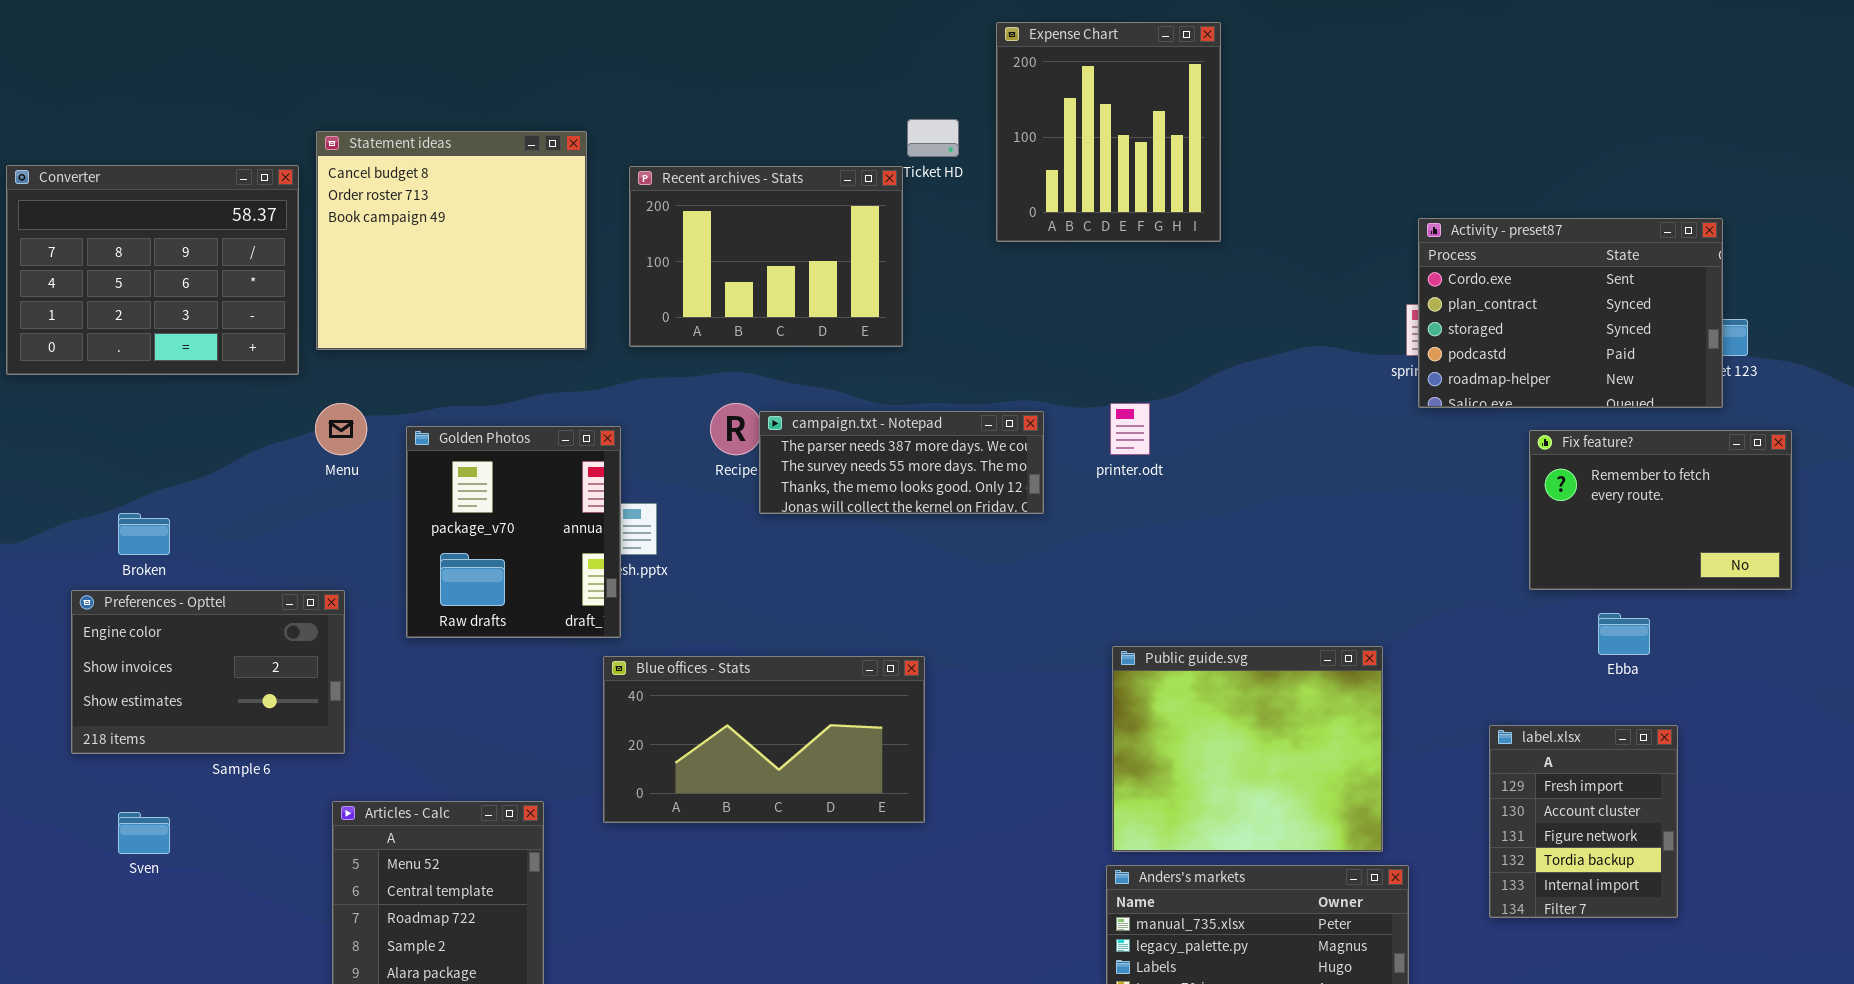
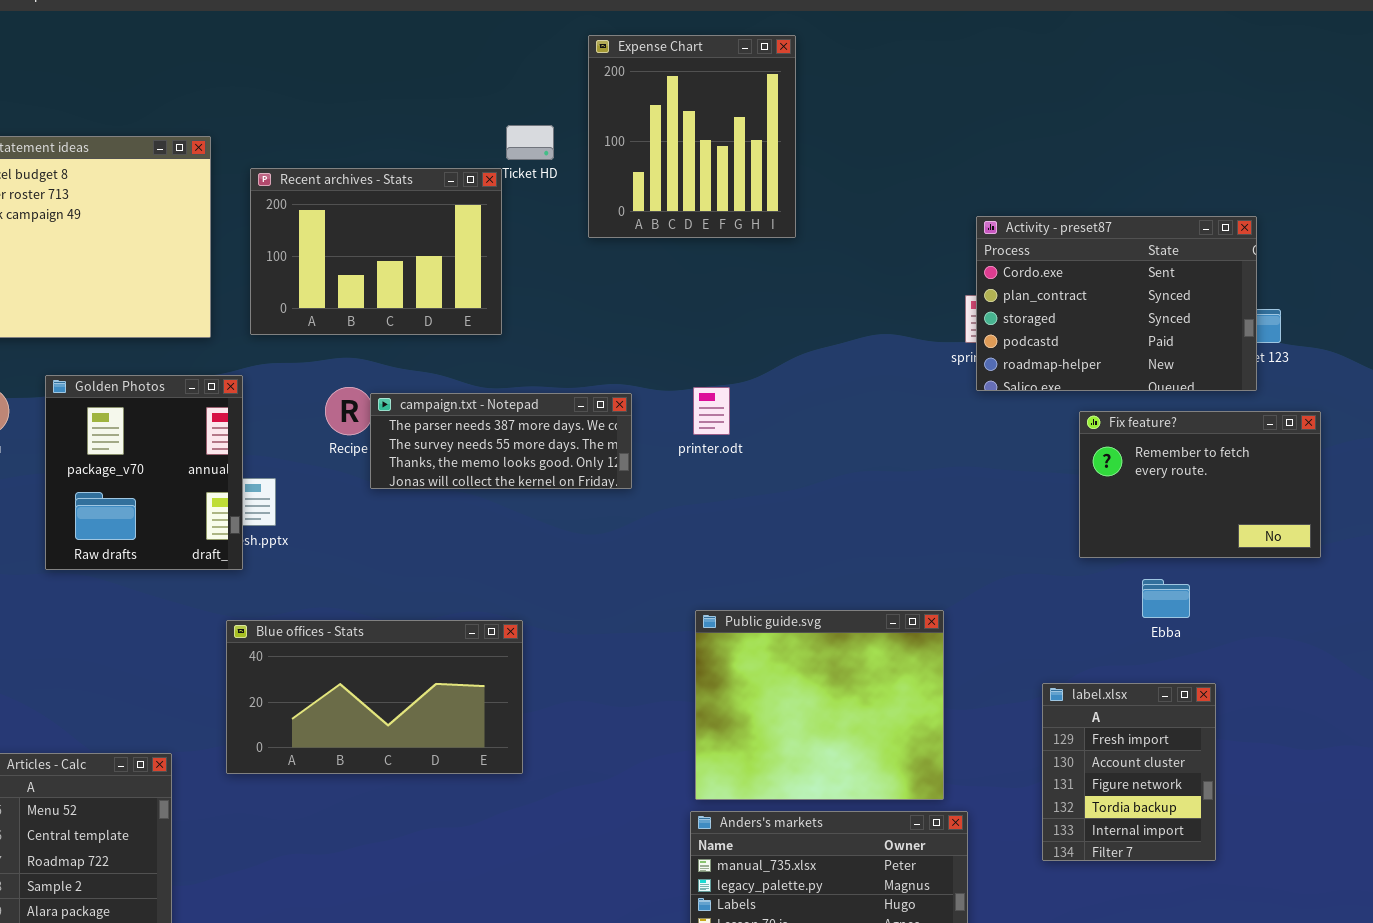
Golden Photos: [406,426,621,638] -> [45,375,243,570], moved

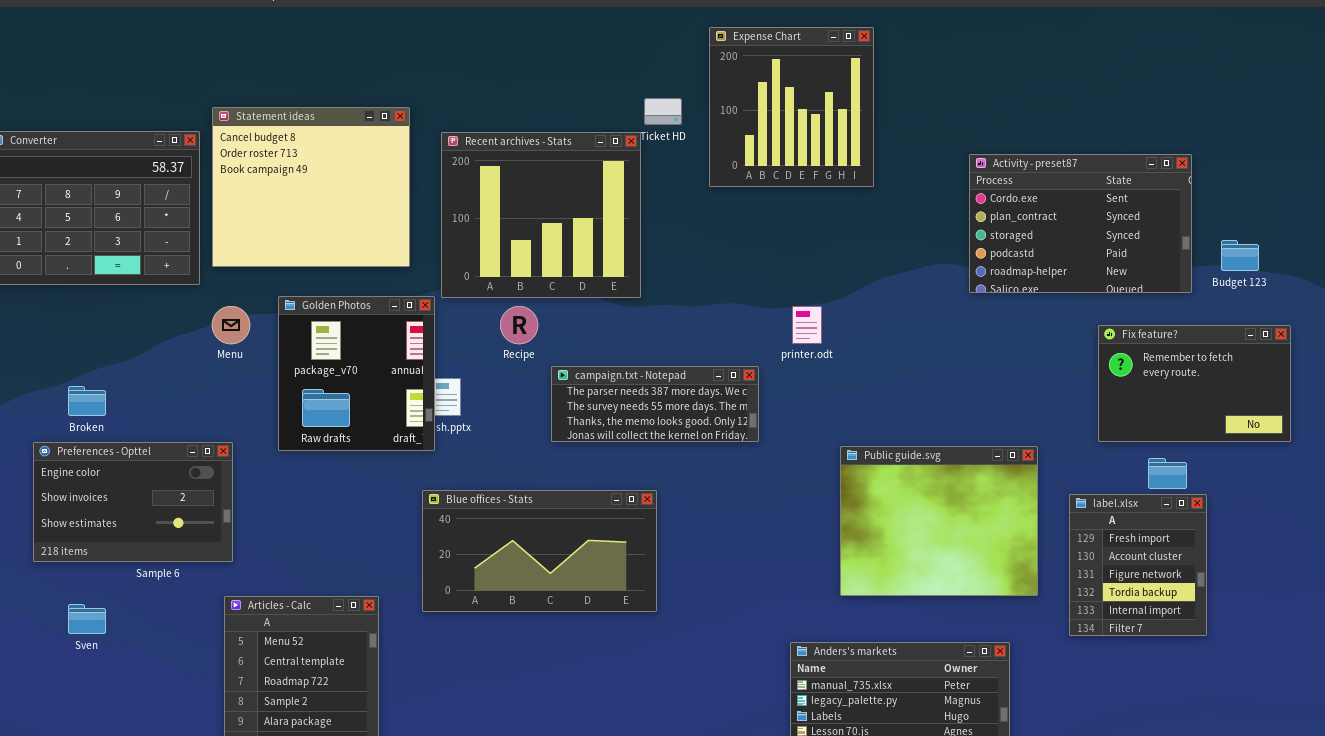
Recent archives - Stats: [250,168,502,335] -> [441,132,641,298], resized
Activity - preset87: [976,216,1257,391] -> [969,154,1192,293], moved
campaign.txt - Notepad: [370,393,632,489] -> [551,366,759,442], moved
Public guide.svg: [695,610,944,800] -> [840,446,1038,596], moved
label.xlsx: [1042,683,1216,861] -> [1069,494,1207,636], moved

